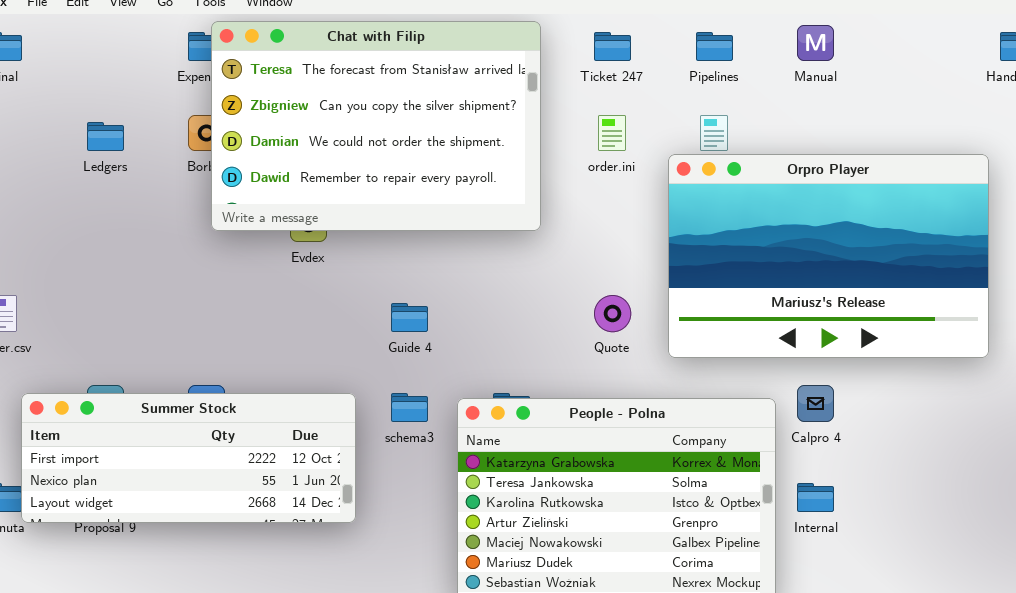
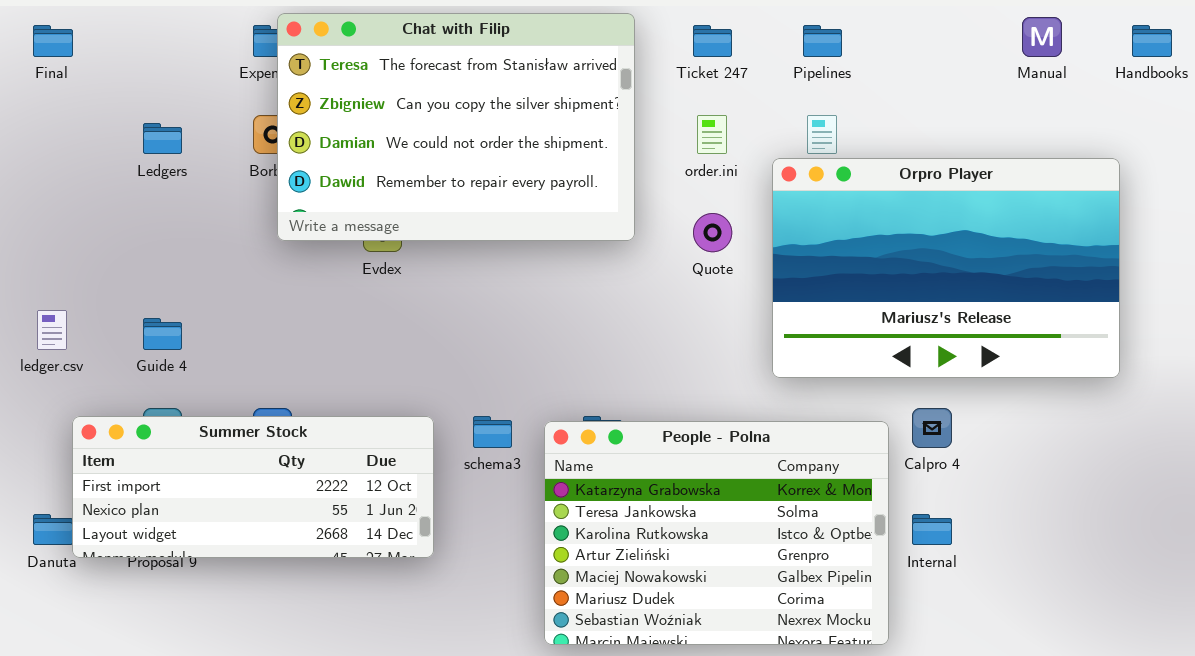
Manual: [797,25,834,61] -> [1022,17,1062,57], moved
Quote: [594,295,631,332] -> [693,213,732,252], moved
Guide 4: [391,303,428,332] -> [143,318,182,350], moved

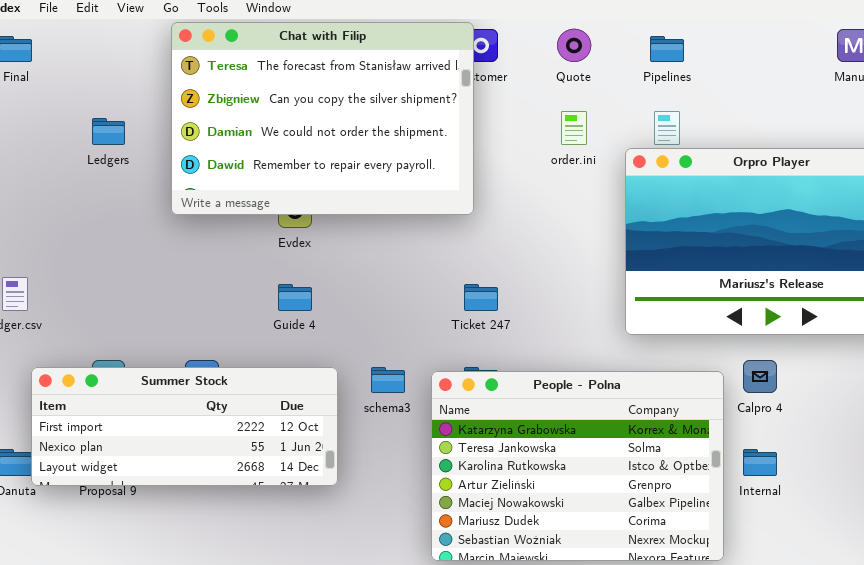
Chat with Filip: [277,13,635,241] -> [171,22,474,215], moved
Ticket 247: [693,25,732,57] -> [464,284,498,311], moved
Quote: [693,213,732,252] -> [557,29,591,62], moved
Guide 4: [143,318,182,350] -> [278,284,312,311], moved

